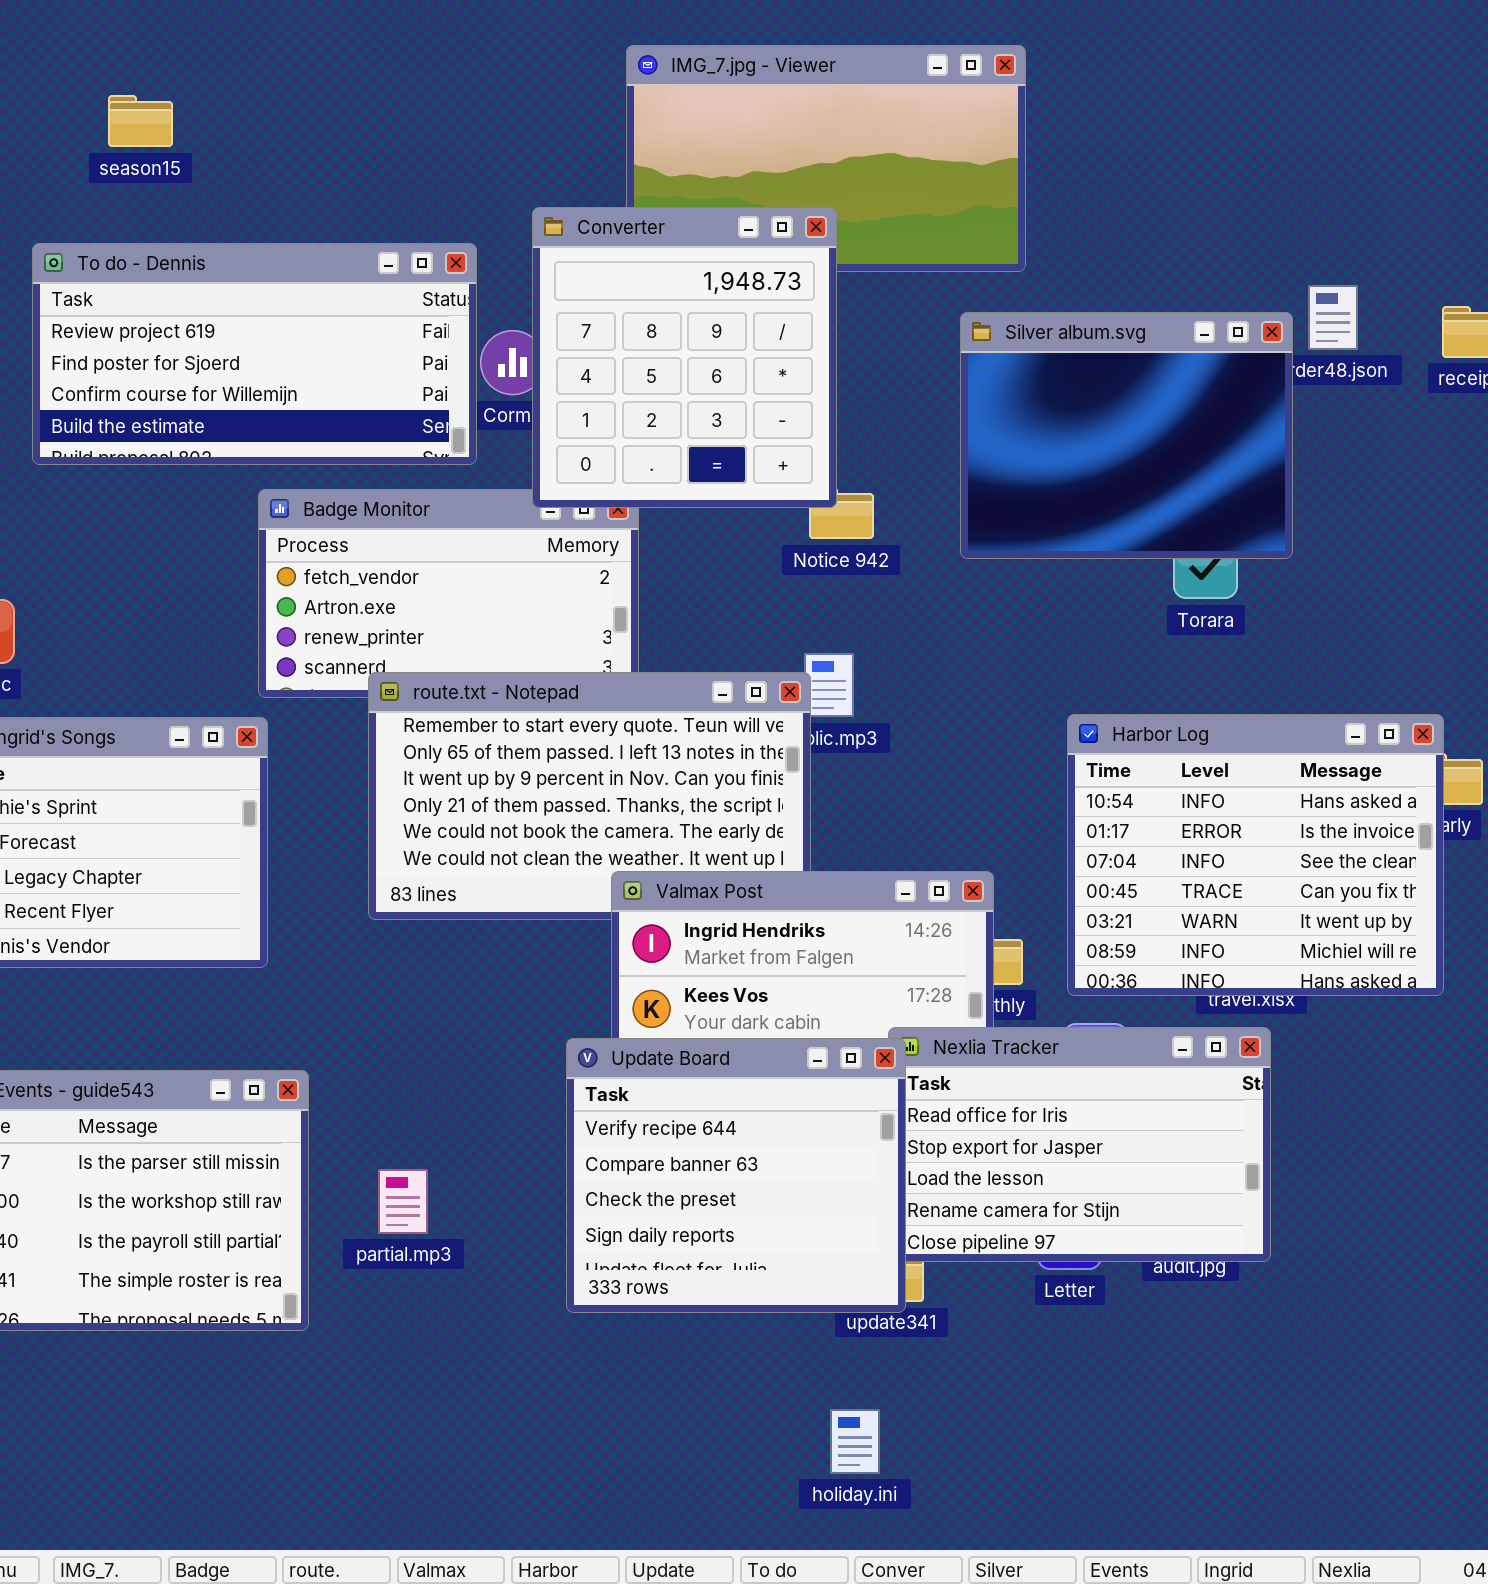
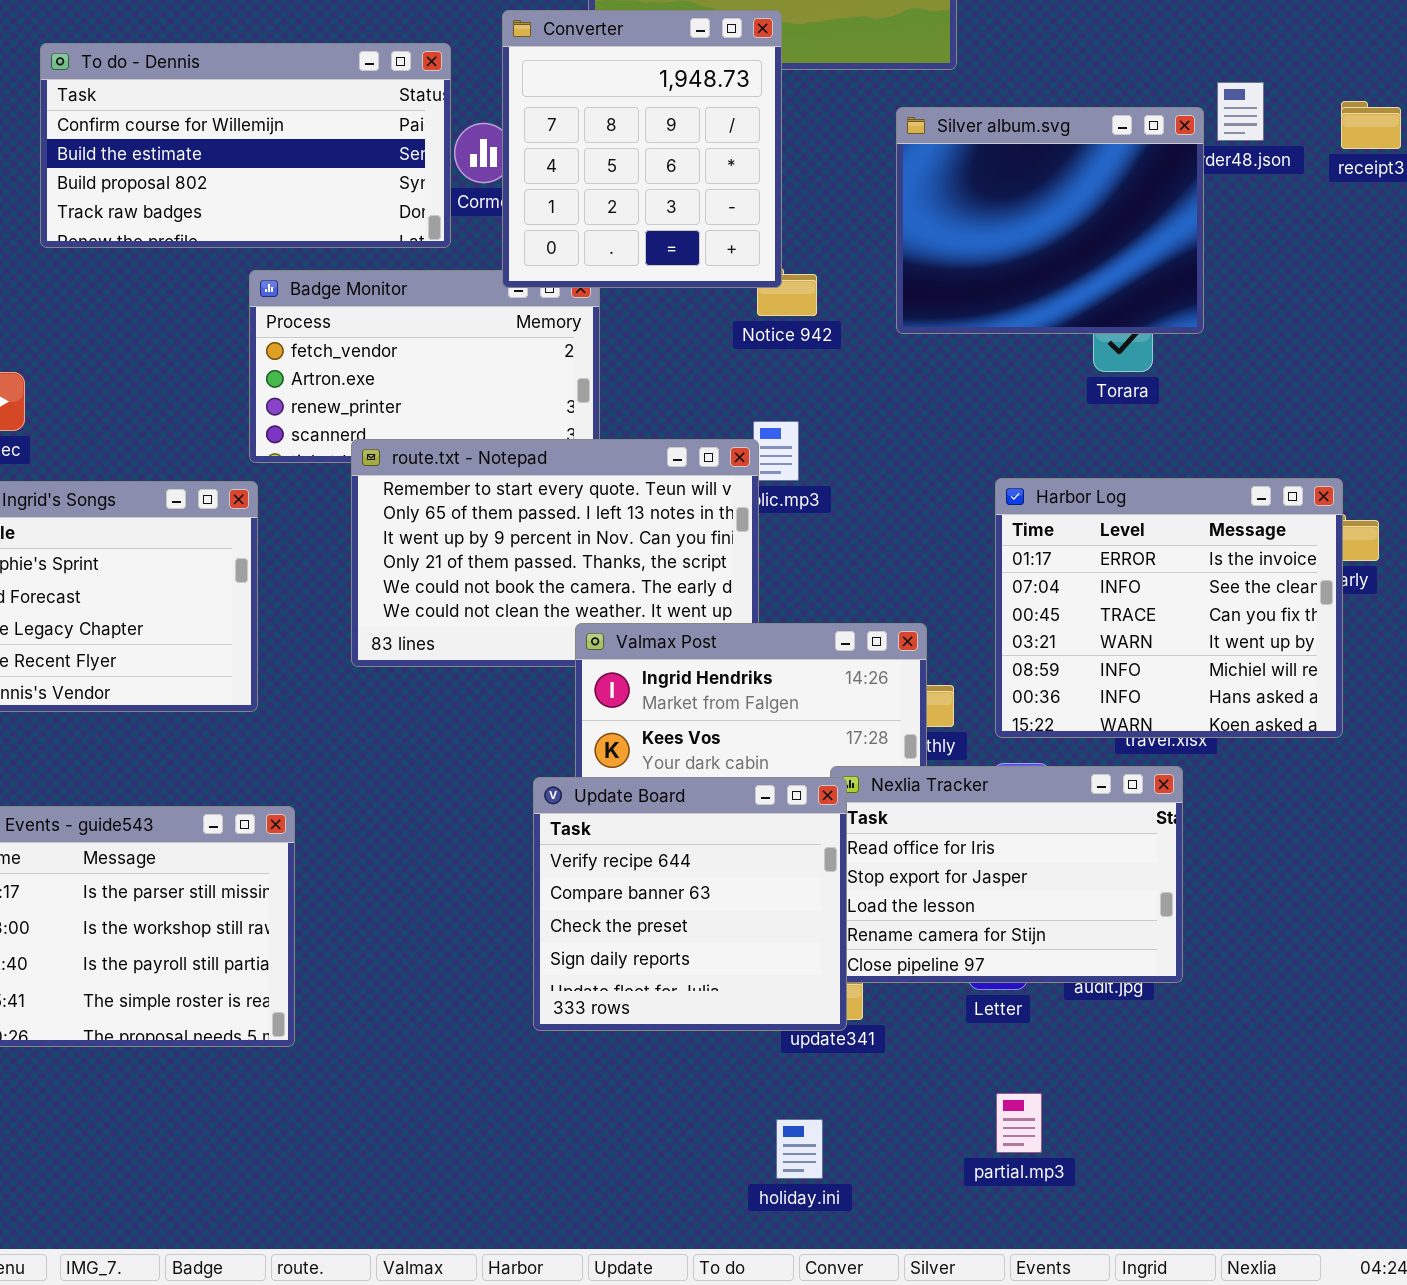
To do - Dennis: [32,243,477,465] -> [40,43,451,248], scrolled down 2 rows
Harbor Log: [1067,714,1444,996] -> [995,478,1343,738], scrolled down 1 row
partial.mp3: [378,1169,428,1234] -> [996,1093,1042,1153], moved

